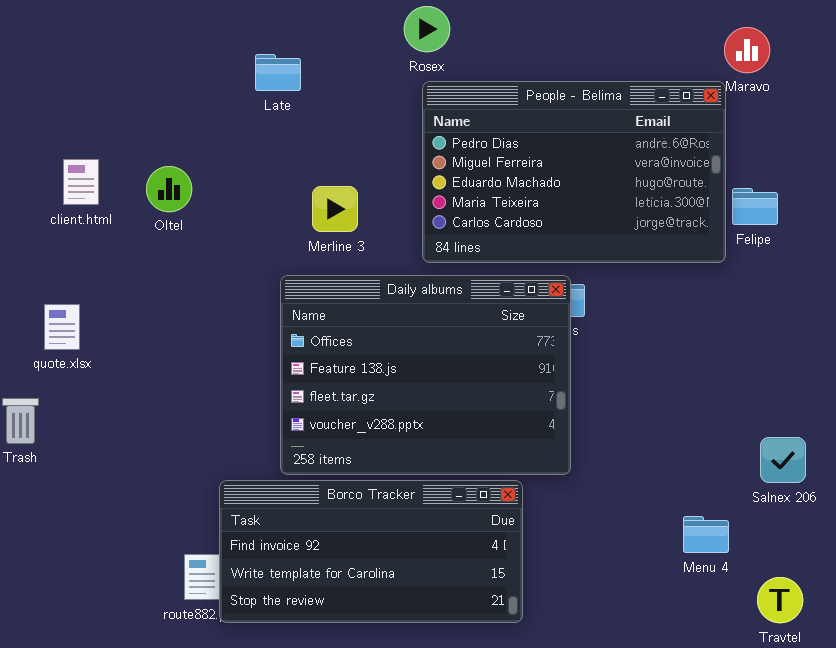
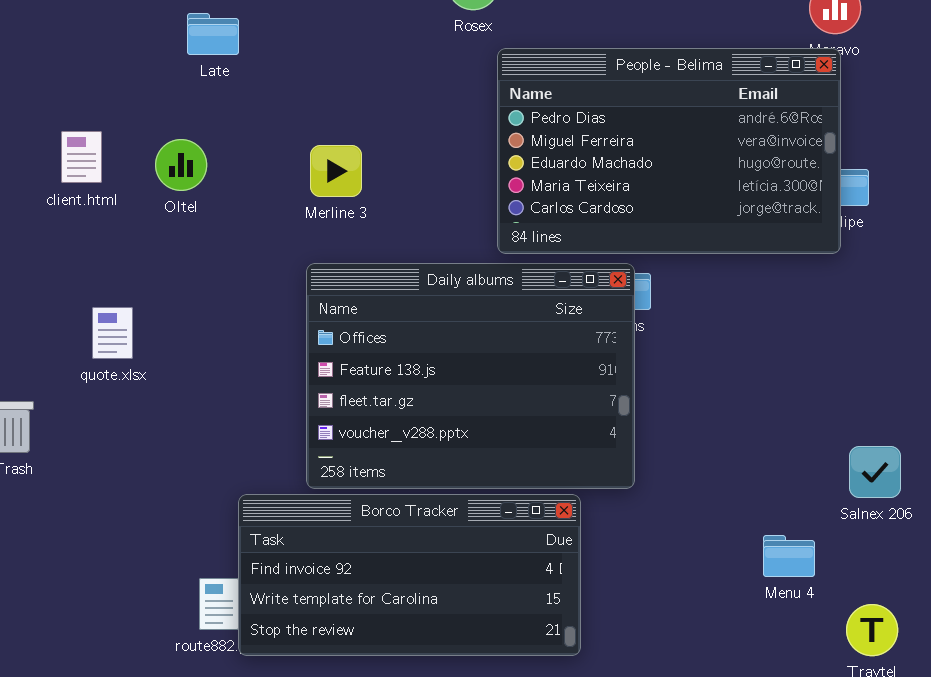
Late: [255,54,301,91] -> [187,13,239,55], moved
People - Belima: [422,81,726,263] -> [497,48,841,254], moved
Merline 3: [312,186,358,232] -> [310,145,362,197], moved
quote.xlsx: [44,304,80,350] -> [92,307,133,359], moved

